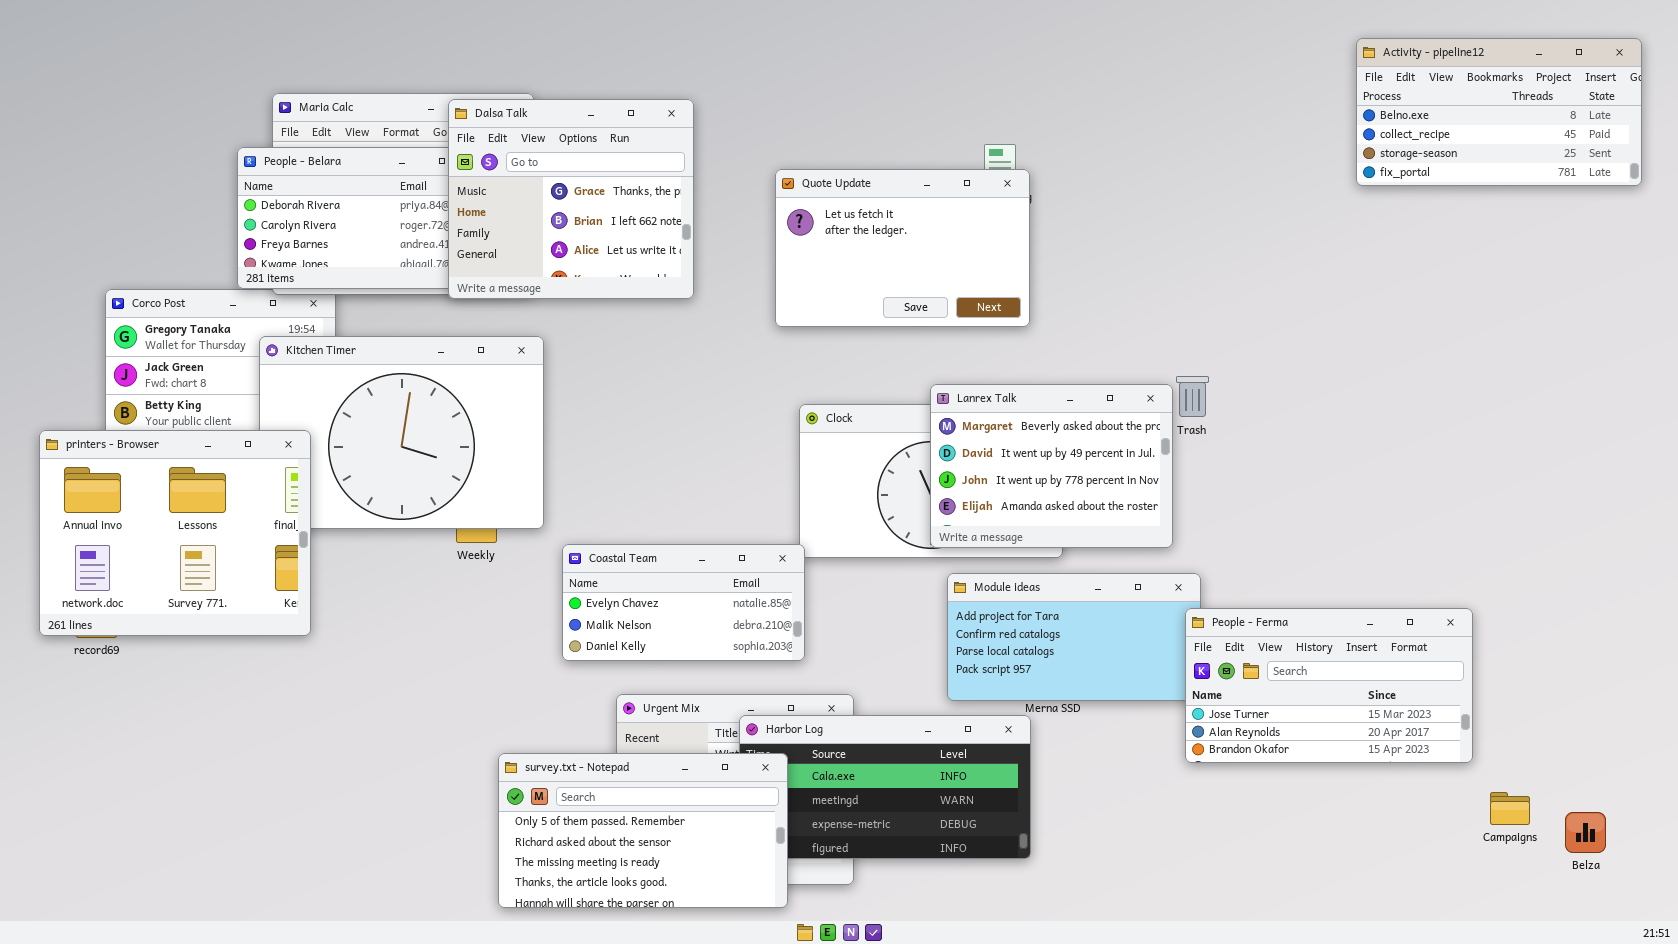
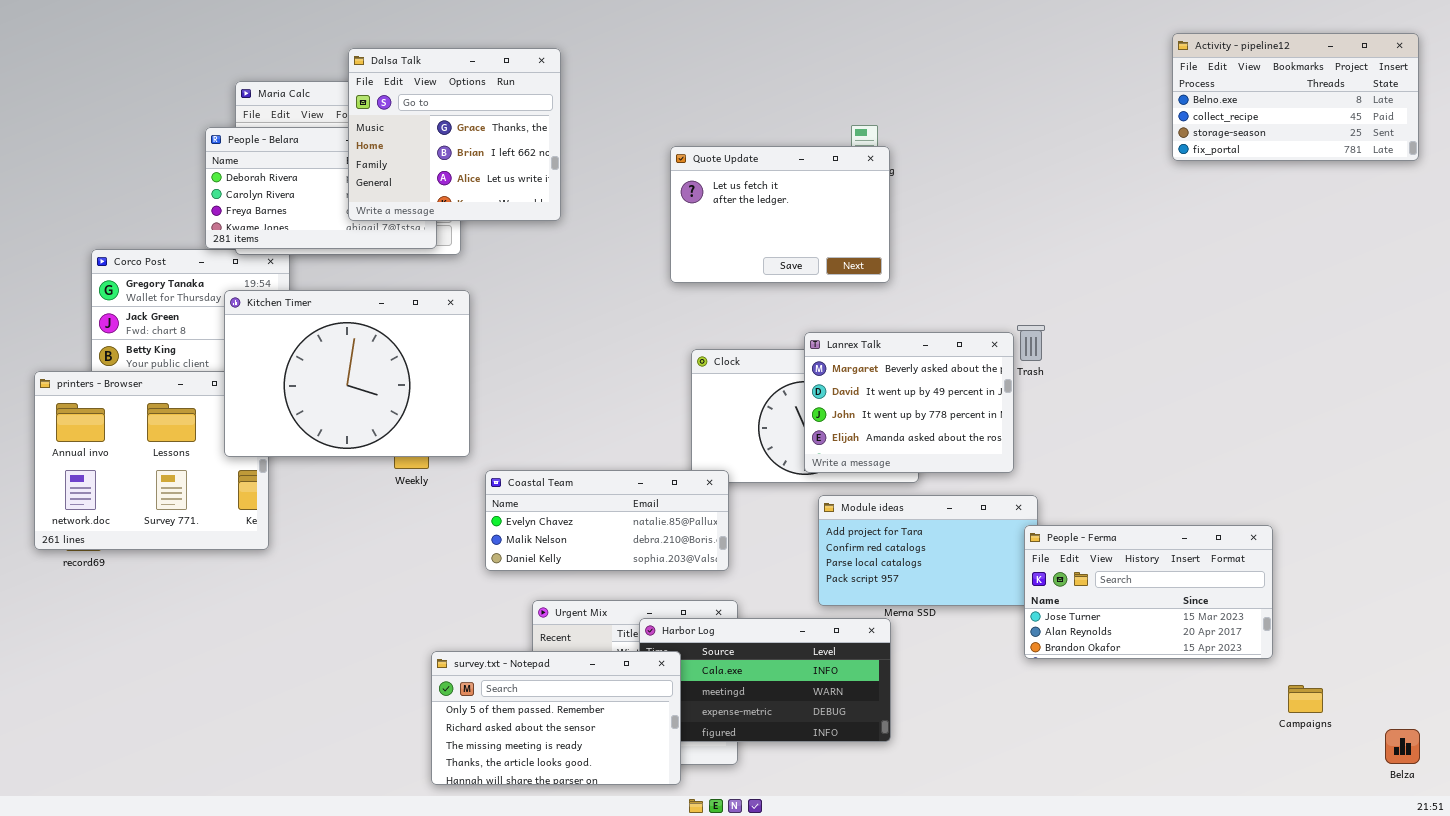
Dalsa Talk: [448,99,694,299] -> [348,48,561,221], moved
Kitchen Timer: [259,336,544,529] -> [224,290,470,457], raised
Coastal Team: [562,544,805,661] -> [485,470,729,571], resized
Belza: [1565,812,1606,853] -> [1385,729,1420,764], moved

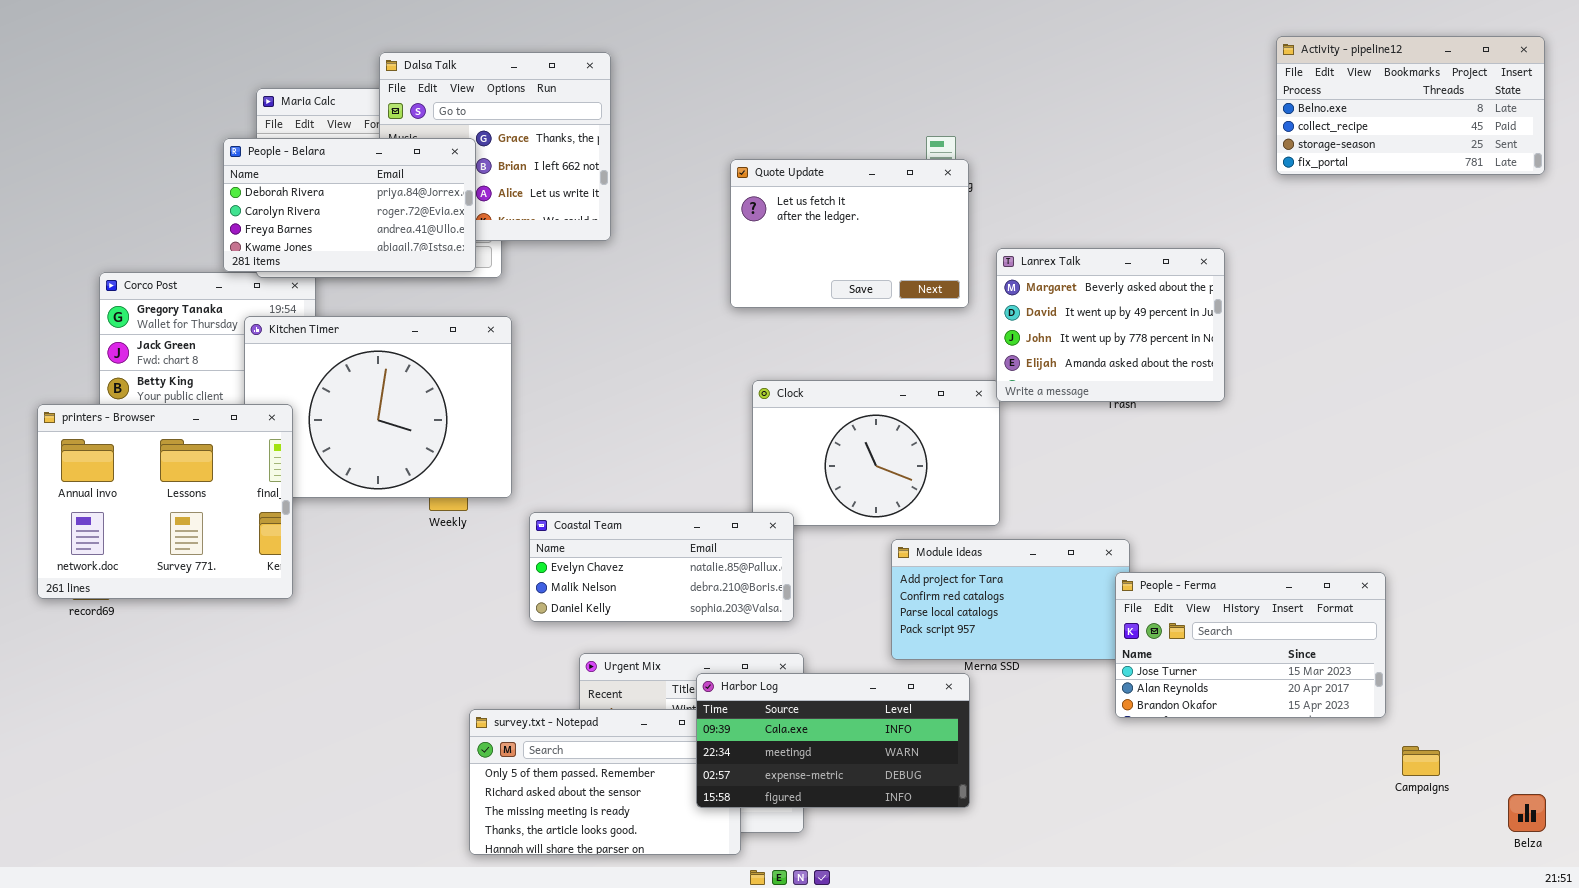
People - Belara: [205,127,437,249] -> [223,138,476,272], raised
Lanrex Talk: [804,332,1014,473] -> [996,248,1225,402], moved
printers - Browser: [34,371,269,550] -> [37,404,293,599], raised
Harbor Log: [639,618,891,742] -> [696,673,970,808], raised

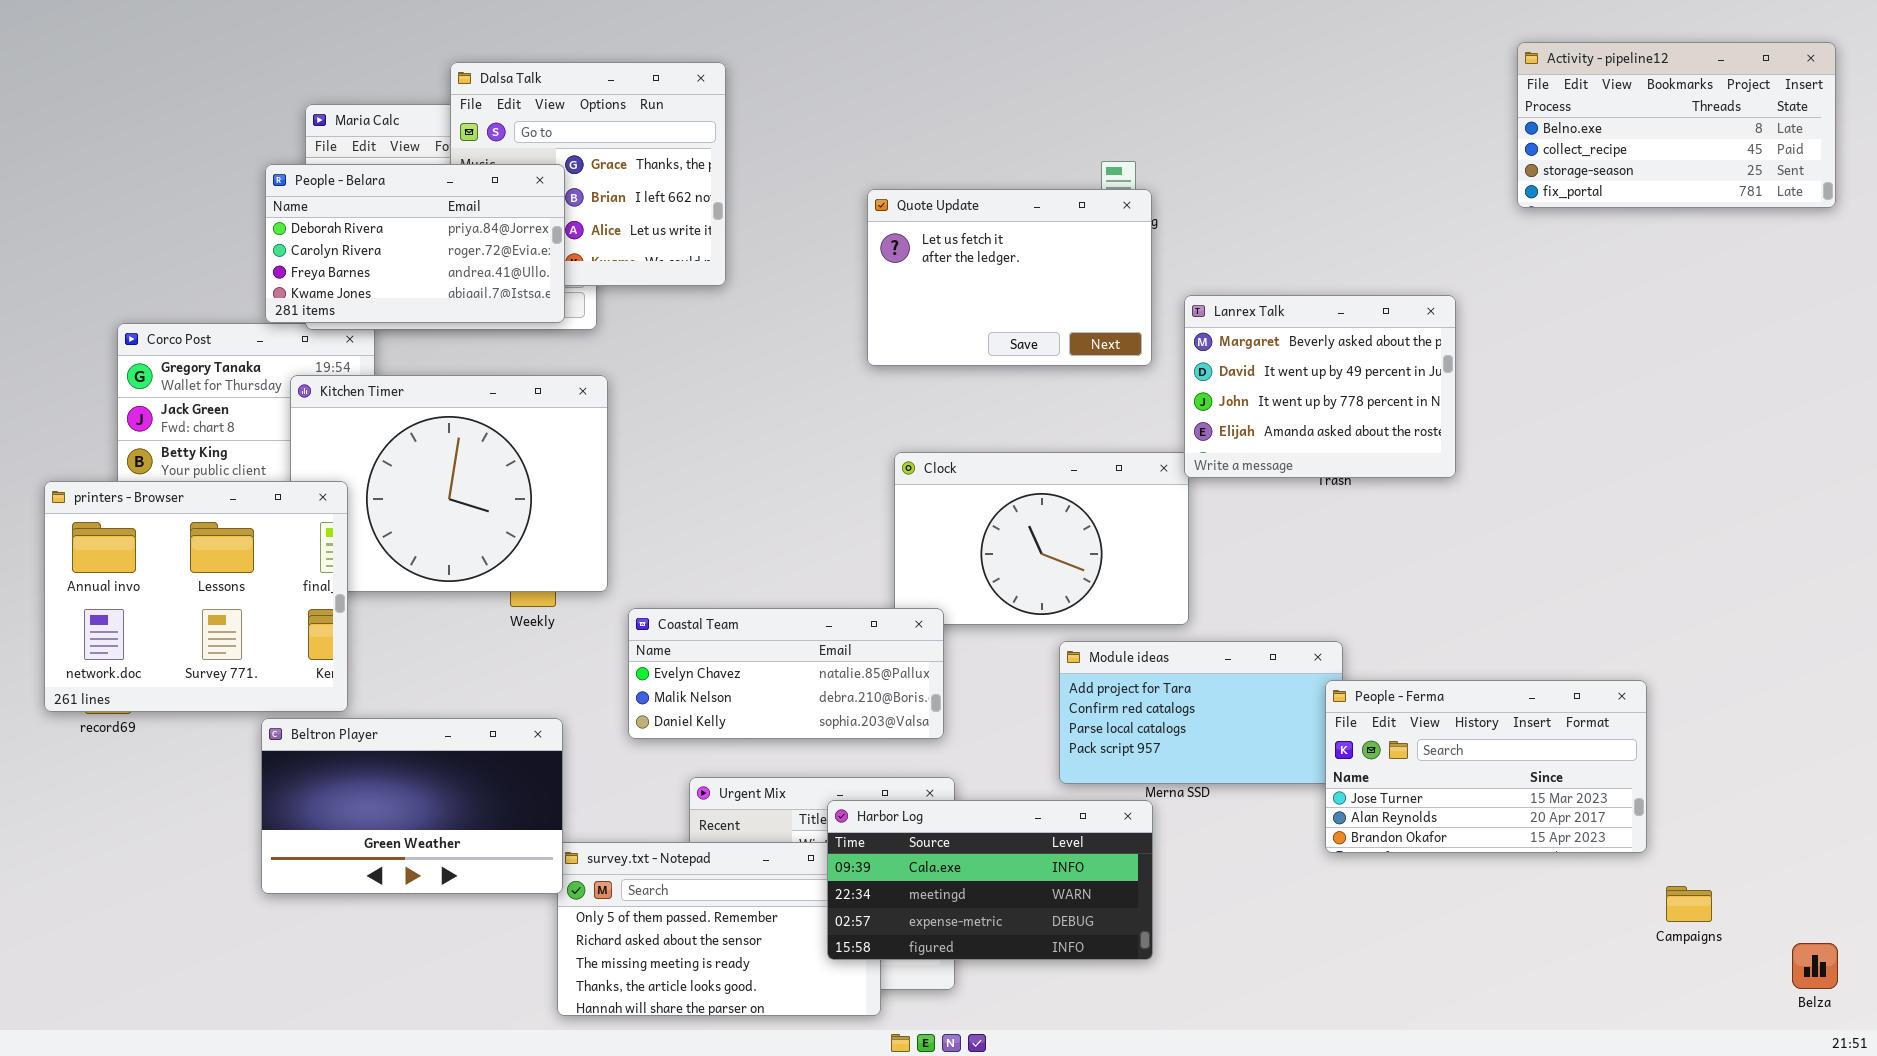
Beltron Player: none -> [261,718,563,894], opened

